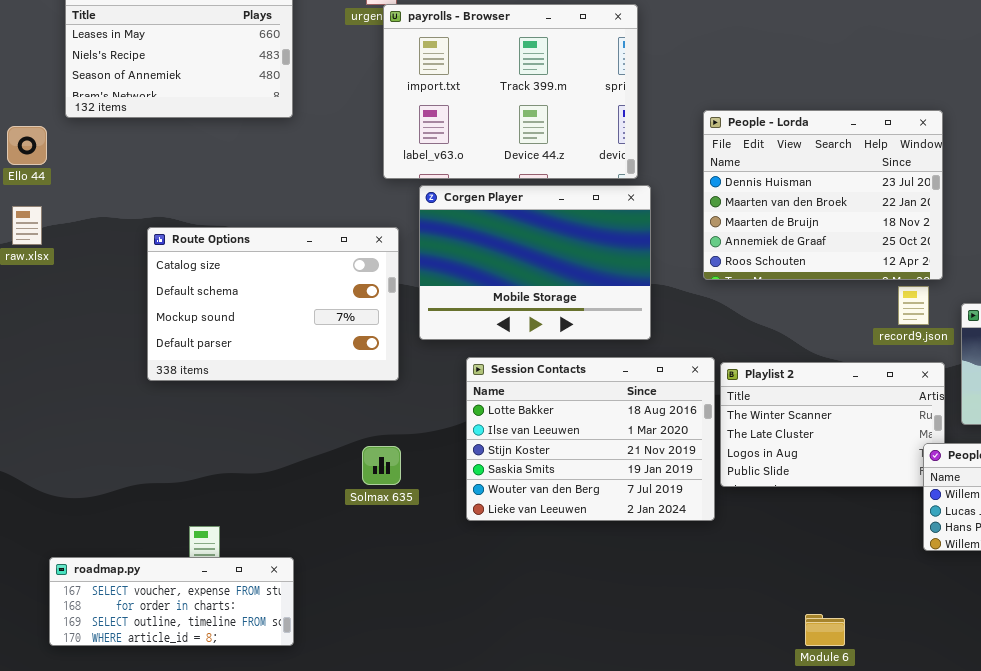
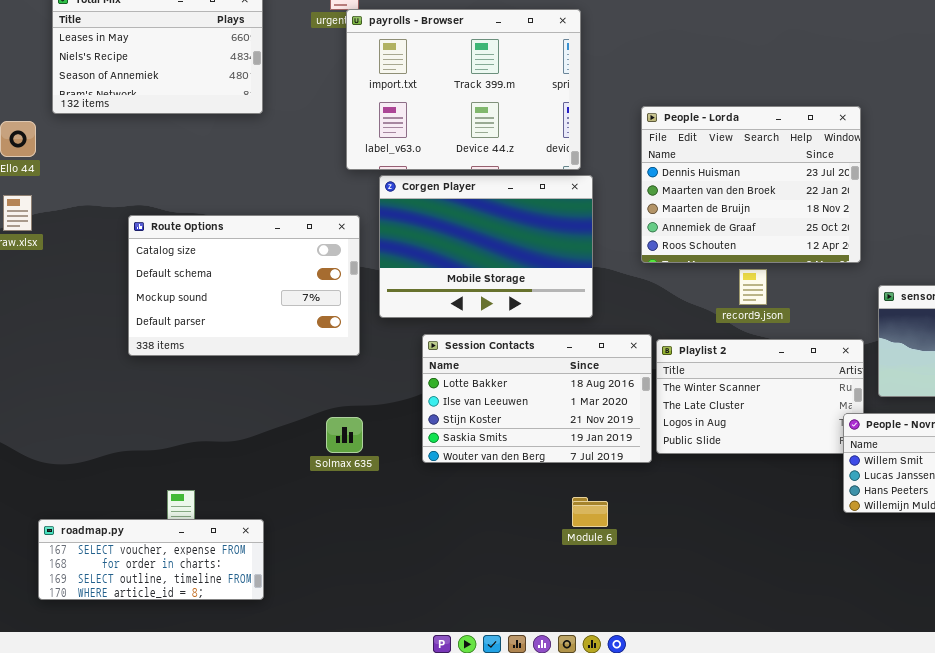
record9.json: [898,286,929,325] -> [739,269,767,305], moved
Session Contacts: [466,357,715,521] -> [422,334,652,463], resized
Module 6: [805,614,845,646] -> [572,497,608,527], moved

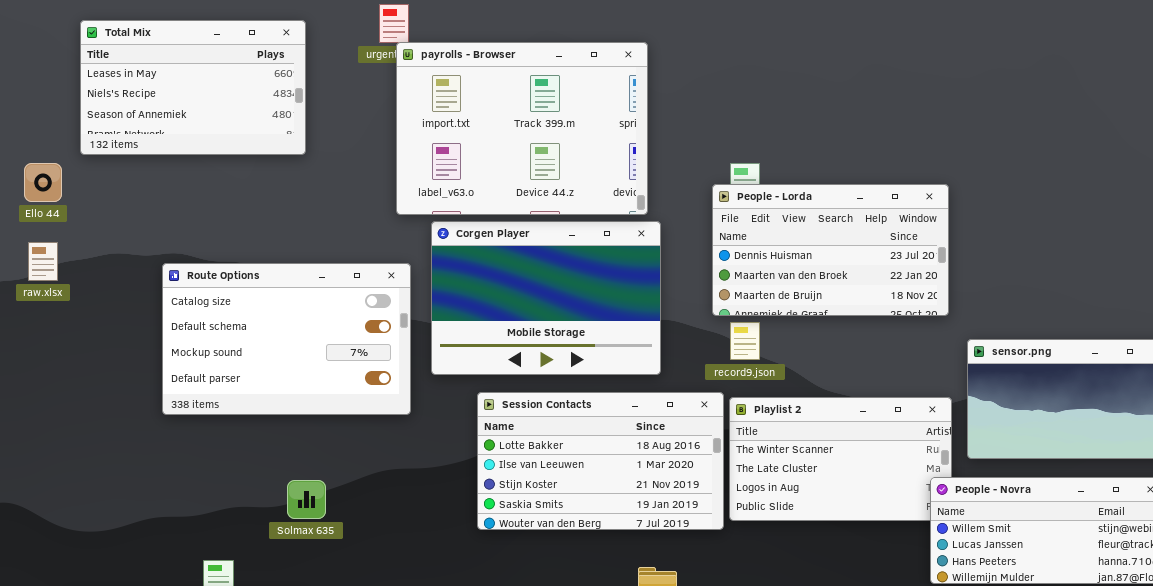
People - Lorda: [641,106,861,263] -> [712,184,949,316], resized
record9.json: [739,269,767,305] -> [730,322,760,360], moved
Solmax 635: [326,417,363,453] -> [287,480,326,519], moved

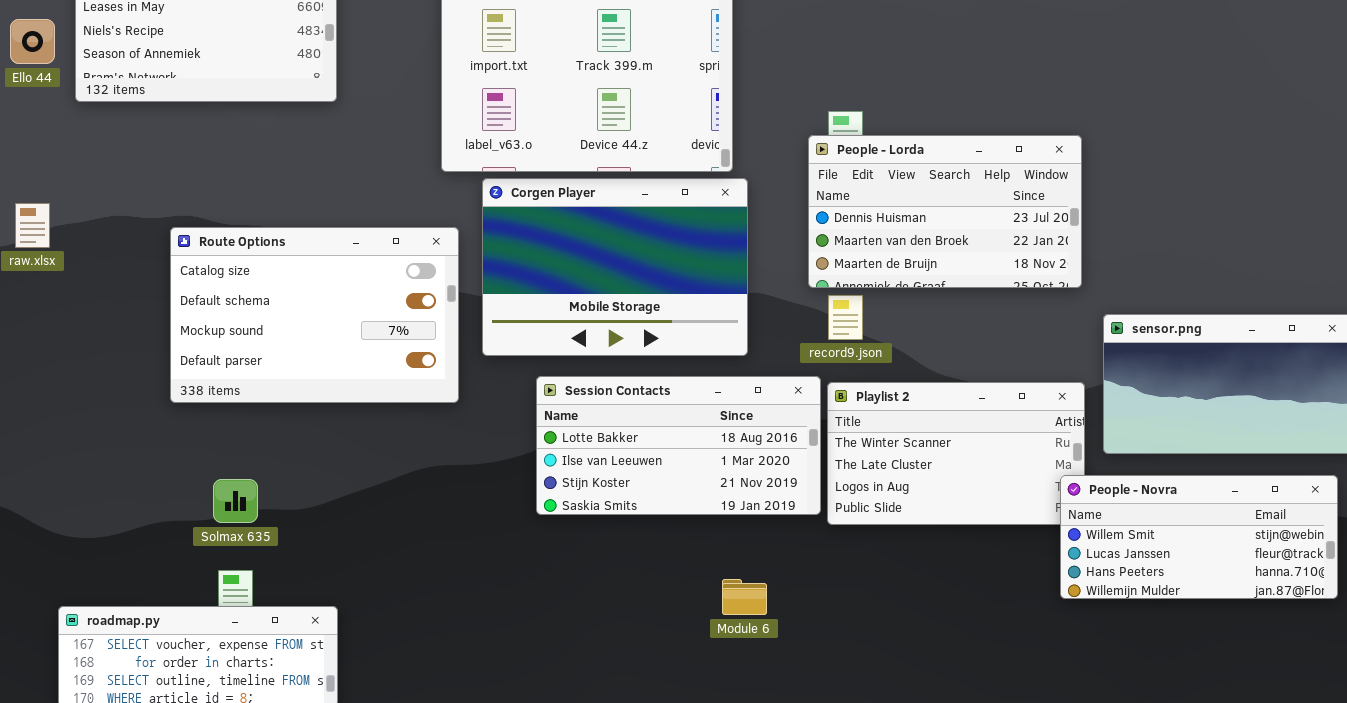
Ello 44: [24,163,62,202] -> [10,19,55,64], moved
Session Contacts: [477,392,724,530] -> [536,376,821,515], resized
Solmax 635: [287,480,326,519] -> [213,479,258,523], moved

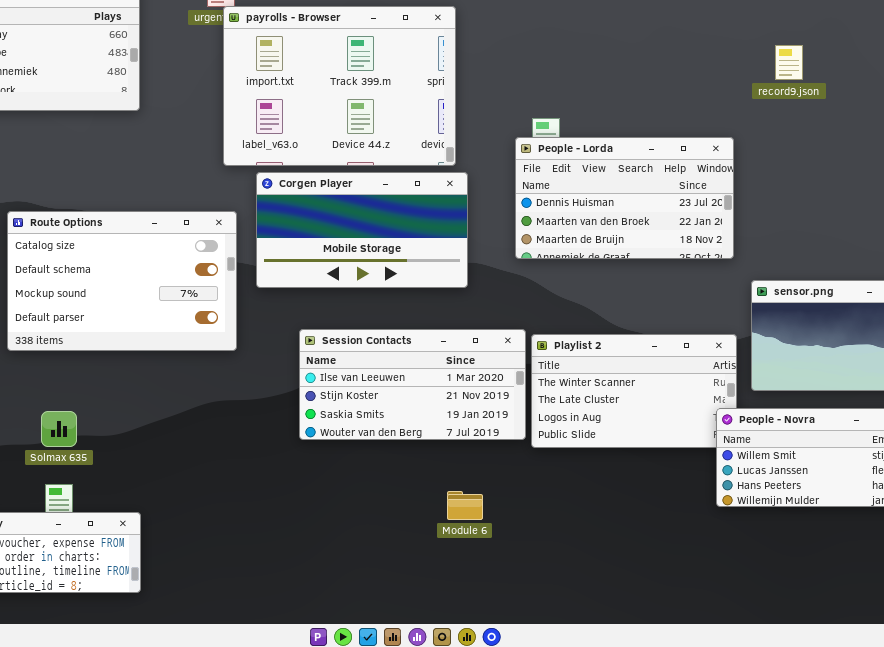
Corgen Player: [482,178,748,356] -> [256,172,468,288], resized
record9.json: [828,295,863,340] -> [775,45,803,80], moved
Session Contacts: [536,376,821,515] -> [299,329,526,440], scrolled down 1 row

